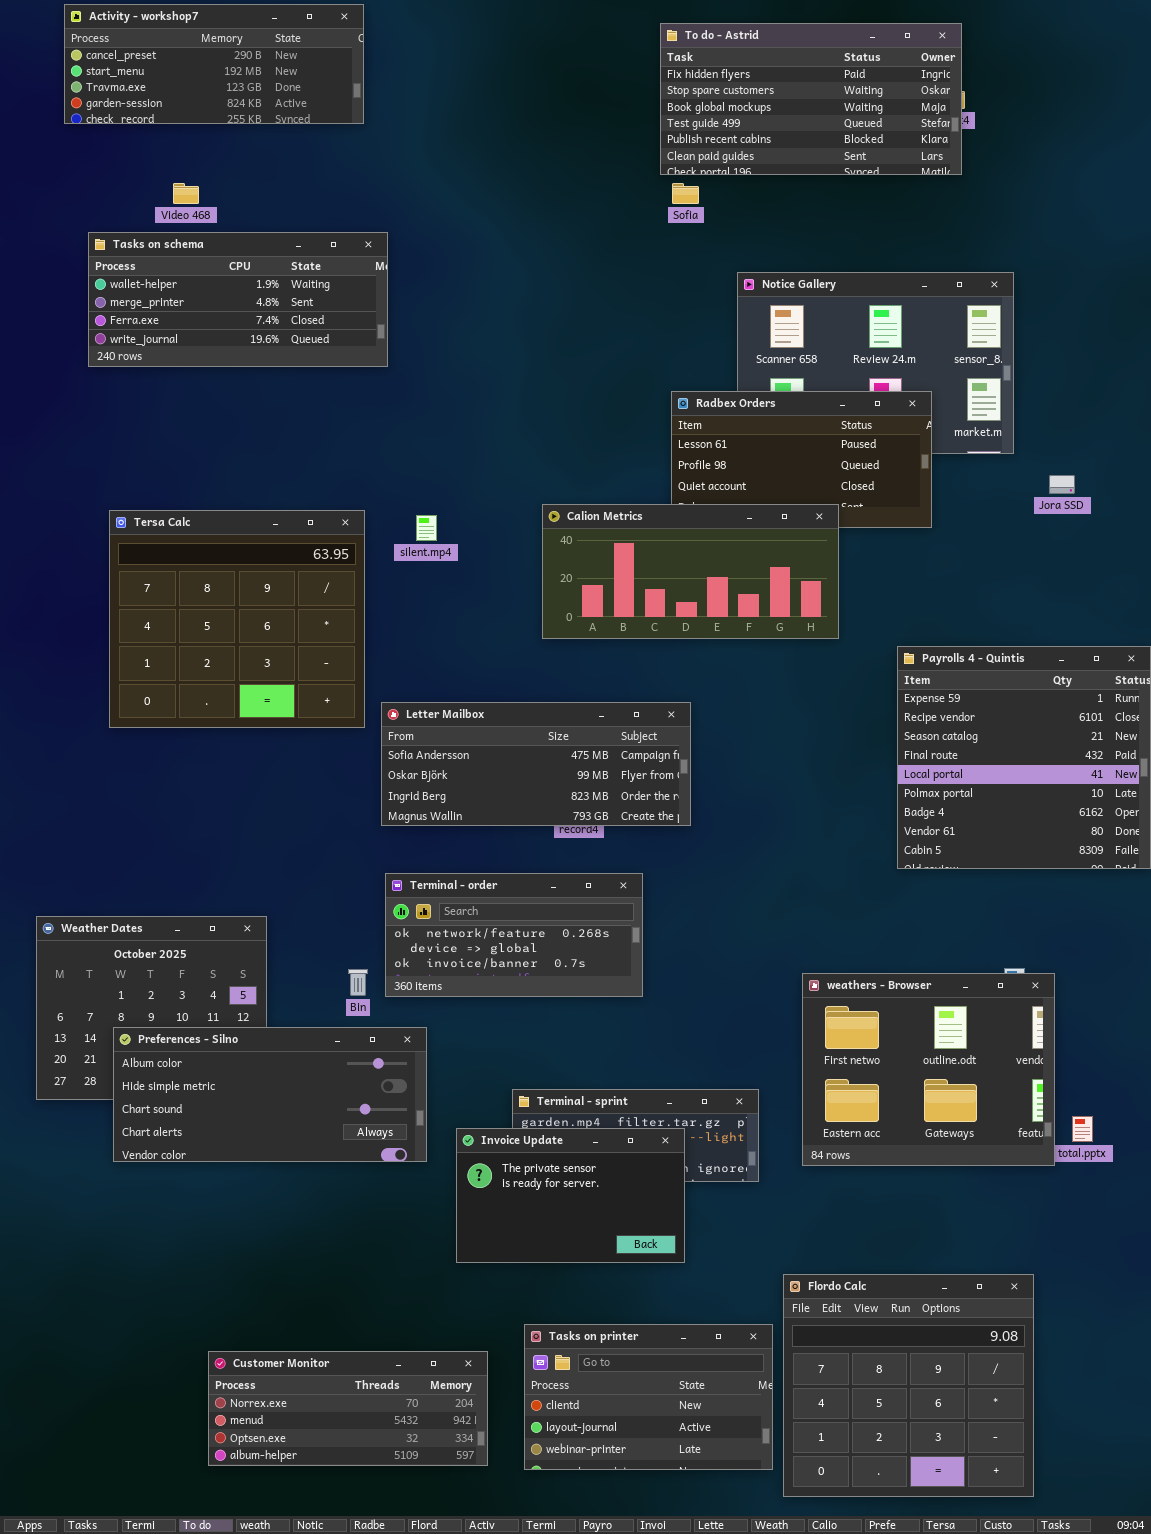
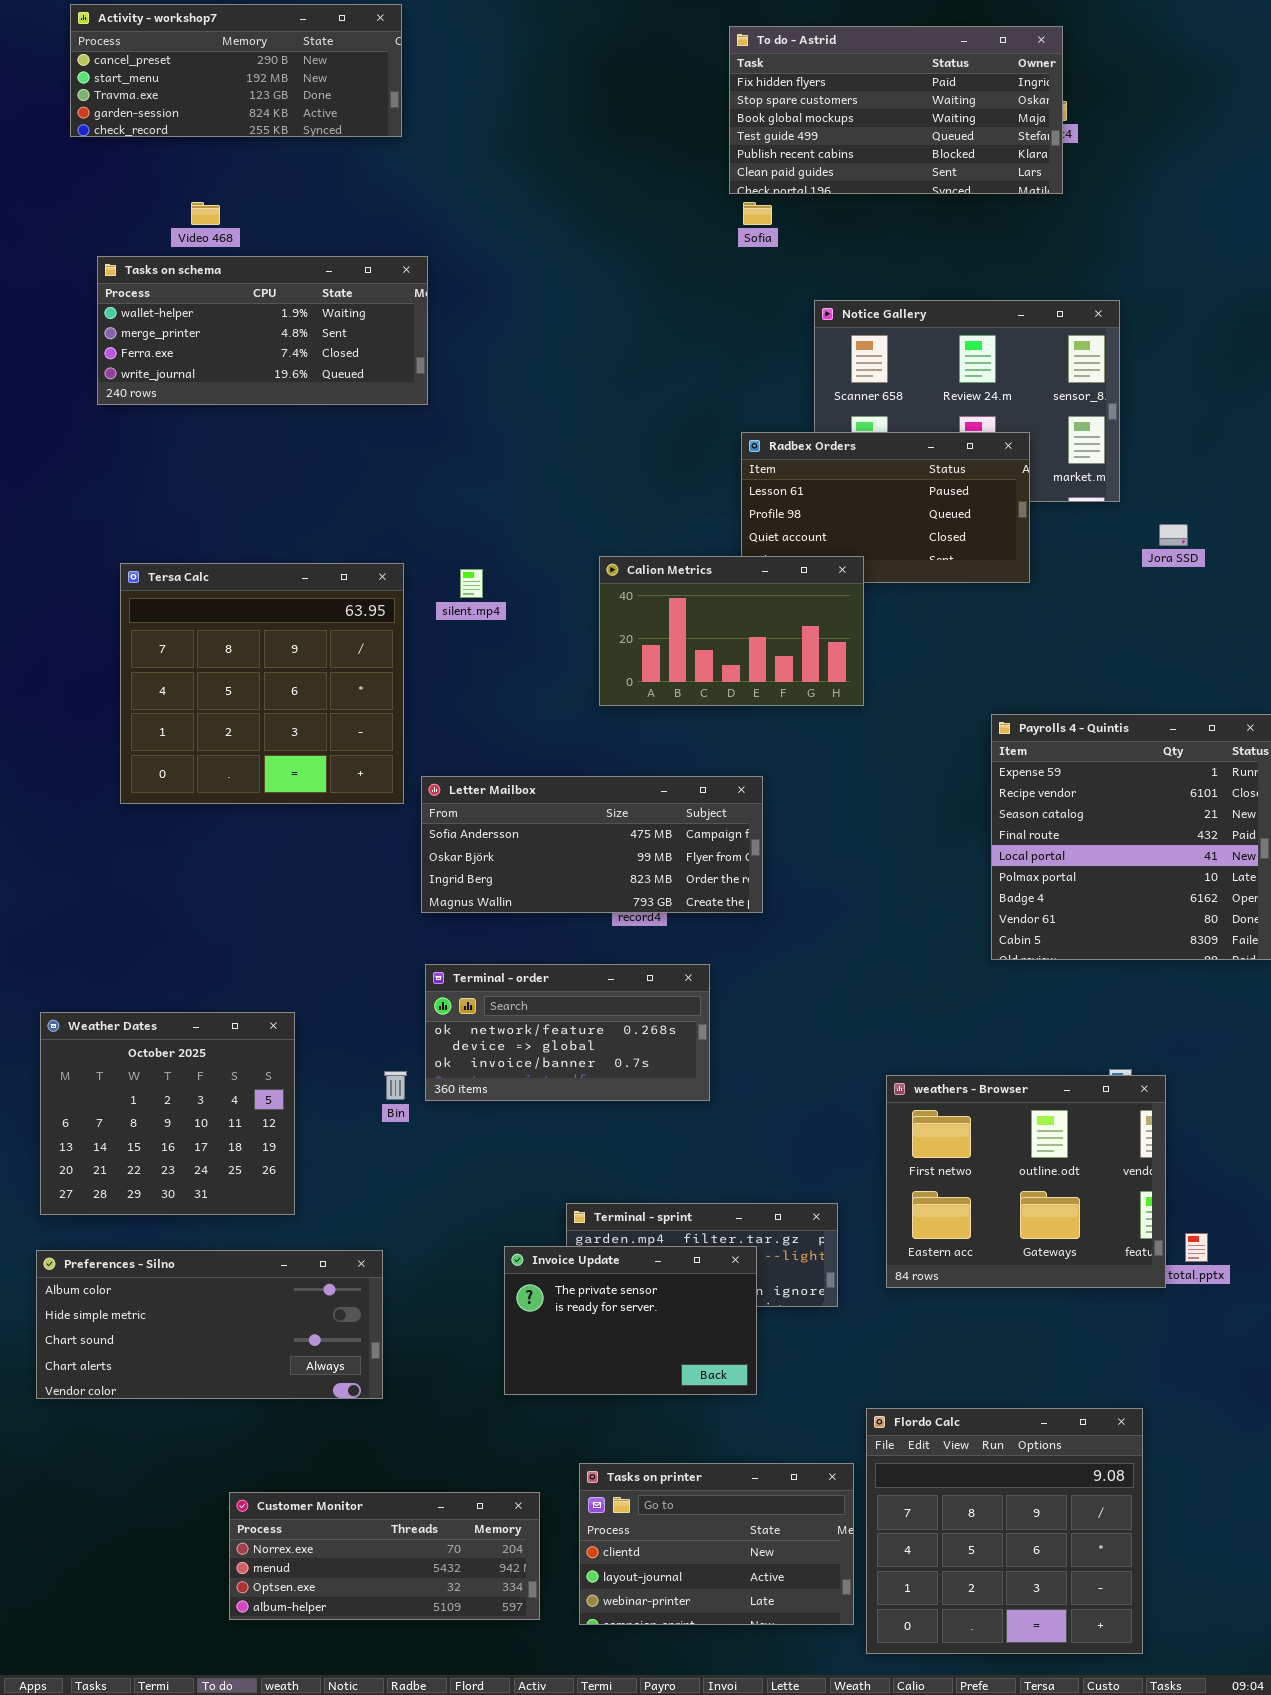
Calion Metrics: [542,504,839,639] -> [599,556,864,706], resized
Preferences - Silno: [113,1027,427,1162] -> [36,1250,383,1399], moved

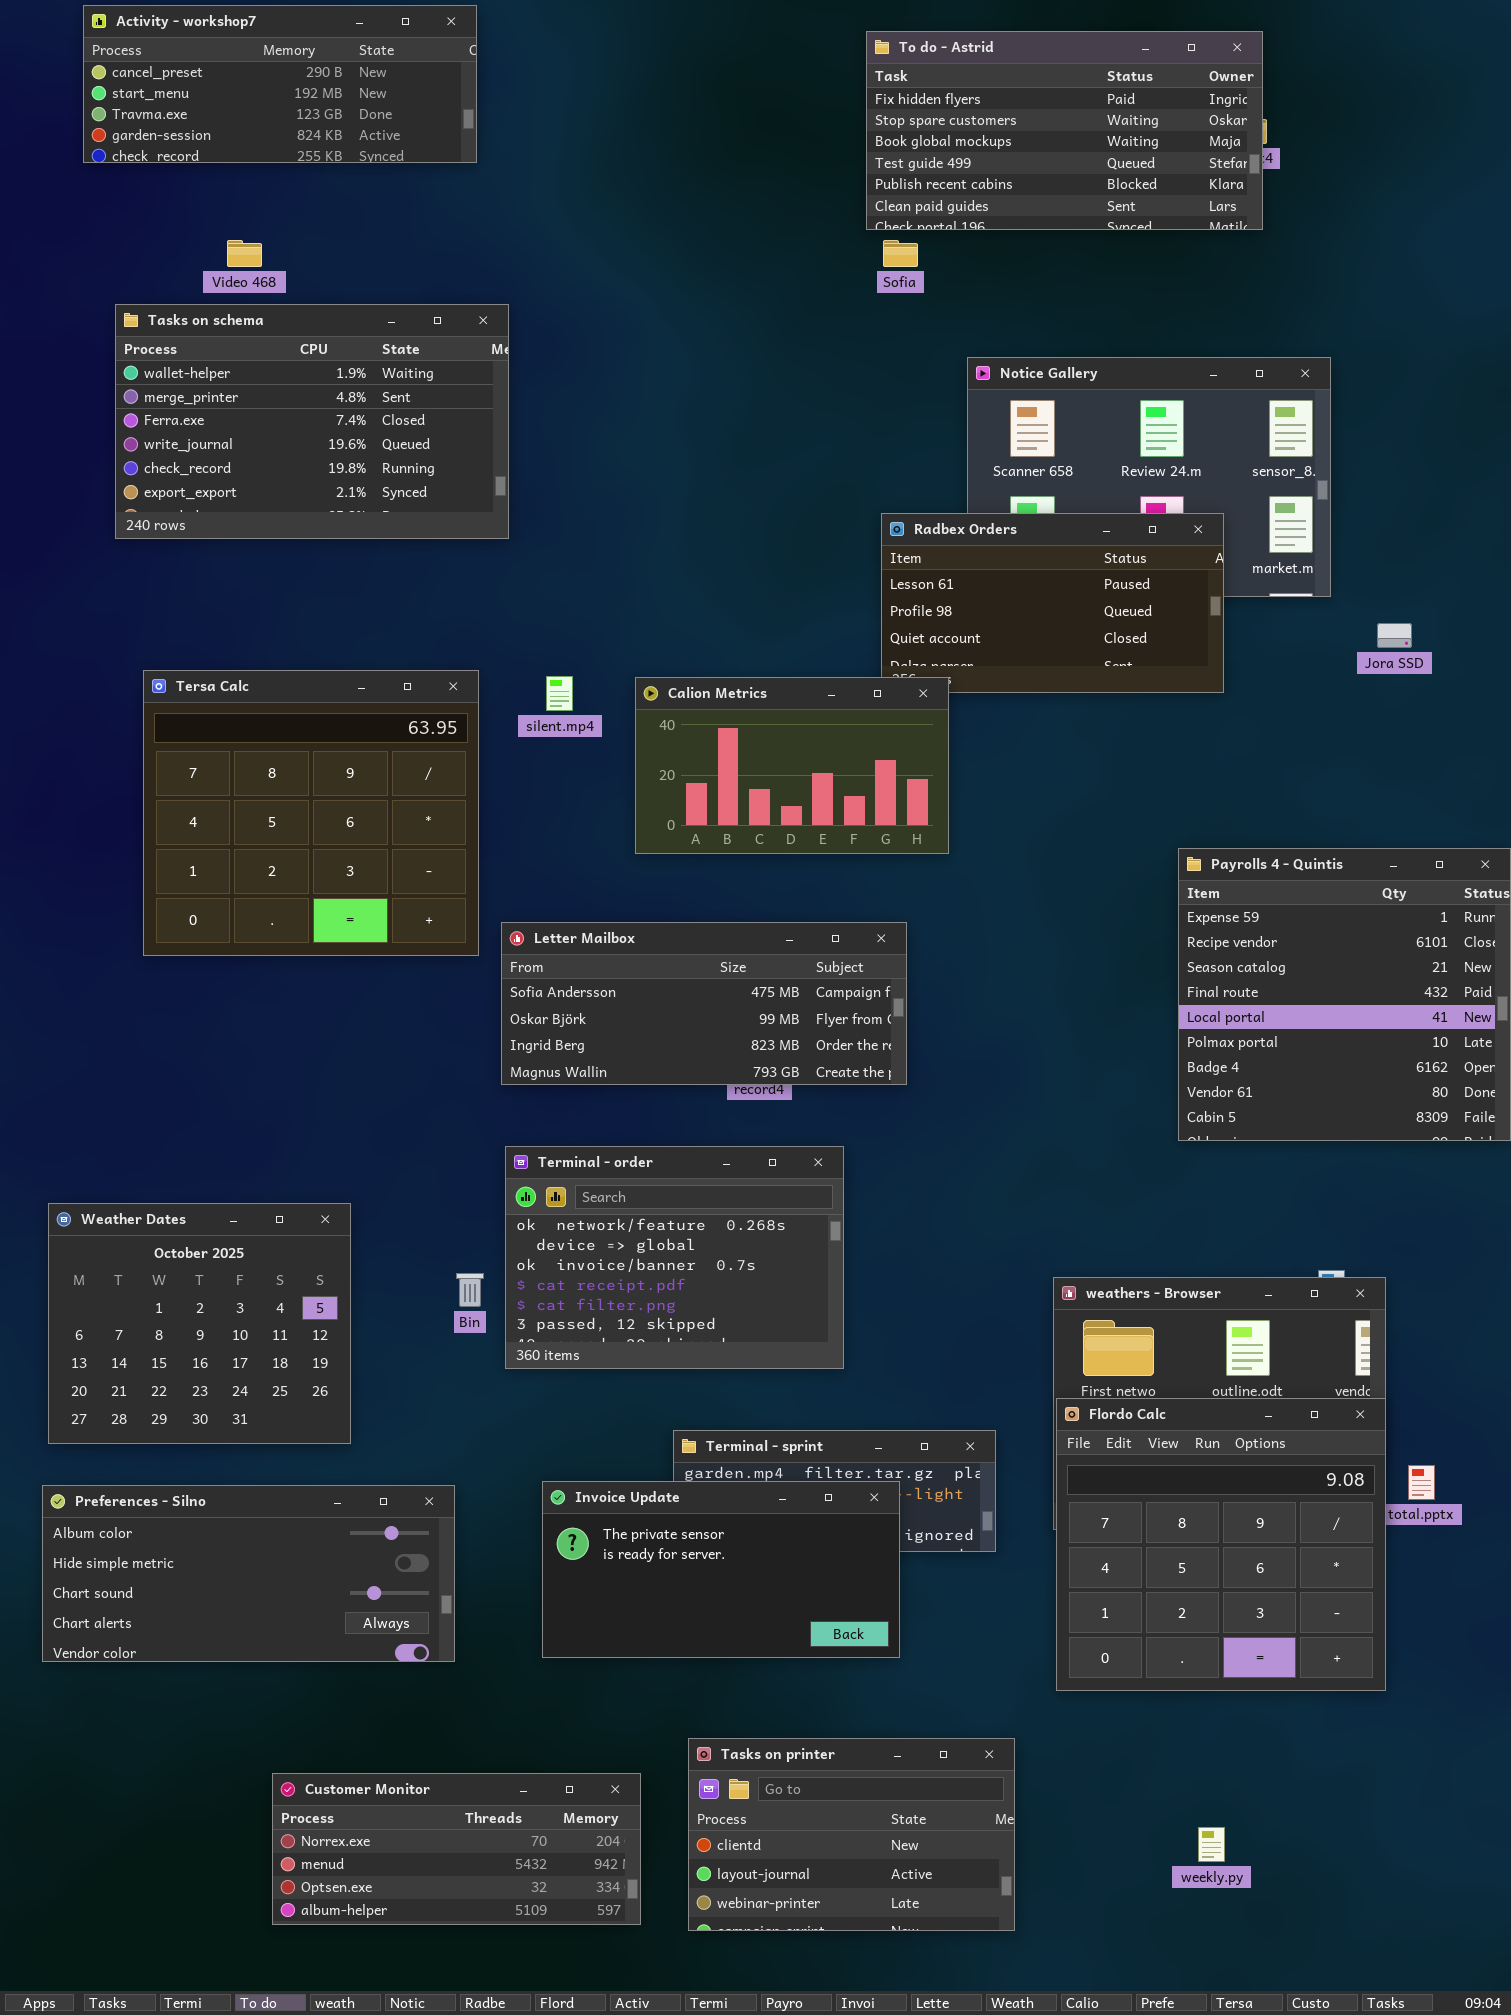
Tasks on schema: [97,256,428,405] -> [115,304,509,539], resized
Calion Metrics: [599,556,864,706] -> [635,677,949,854], moved
Terminal - order: [425,964,710,1101] -> [505,1146,844,1369], resized
Invoice Update: [504,1246,757,1395] -> [542,1481,900,1658], resized
Flordo Calc: [866,1408,1143,1654] -> [1056,1398,1386,1691], moved

